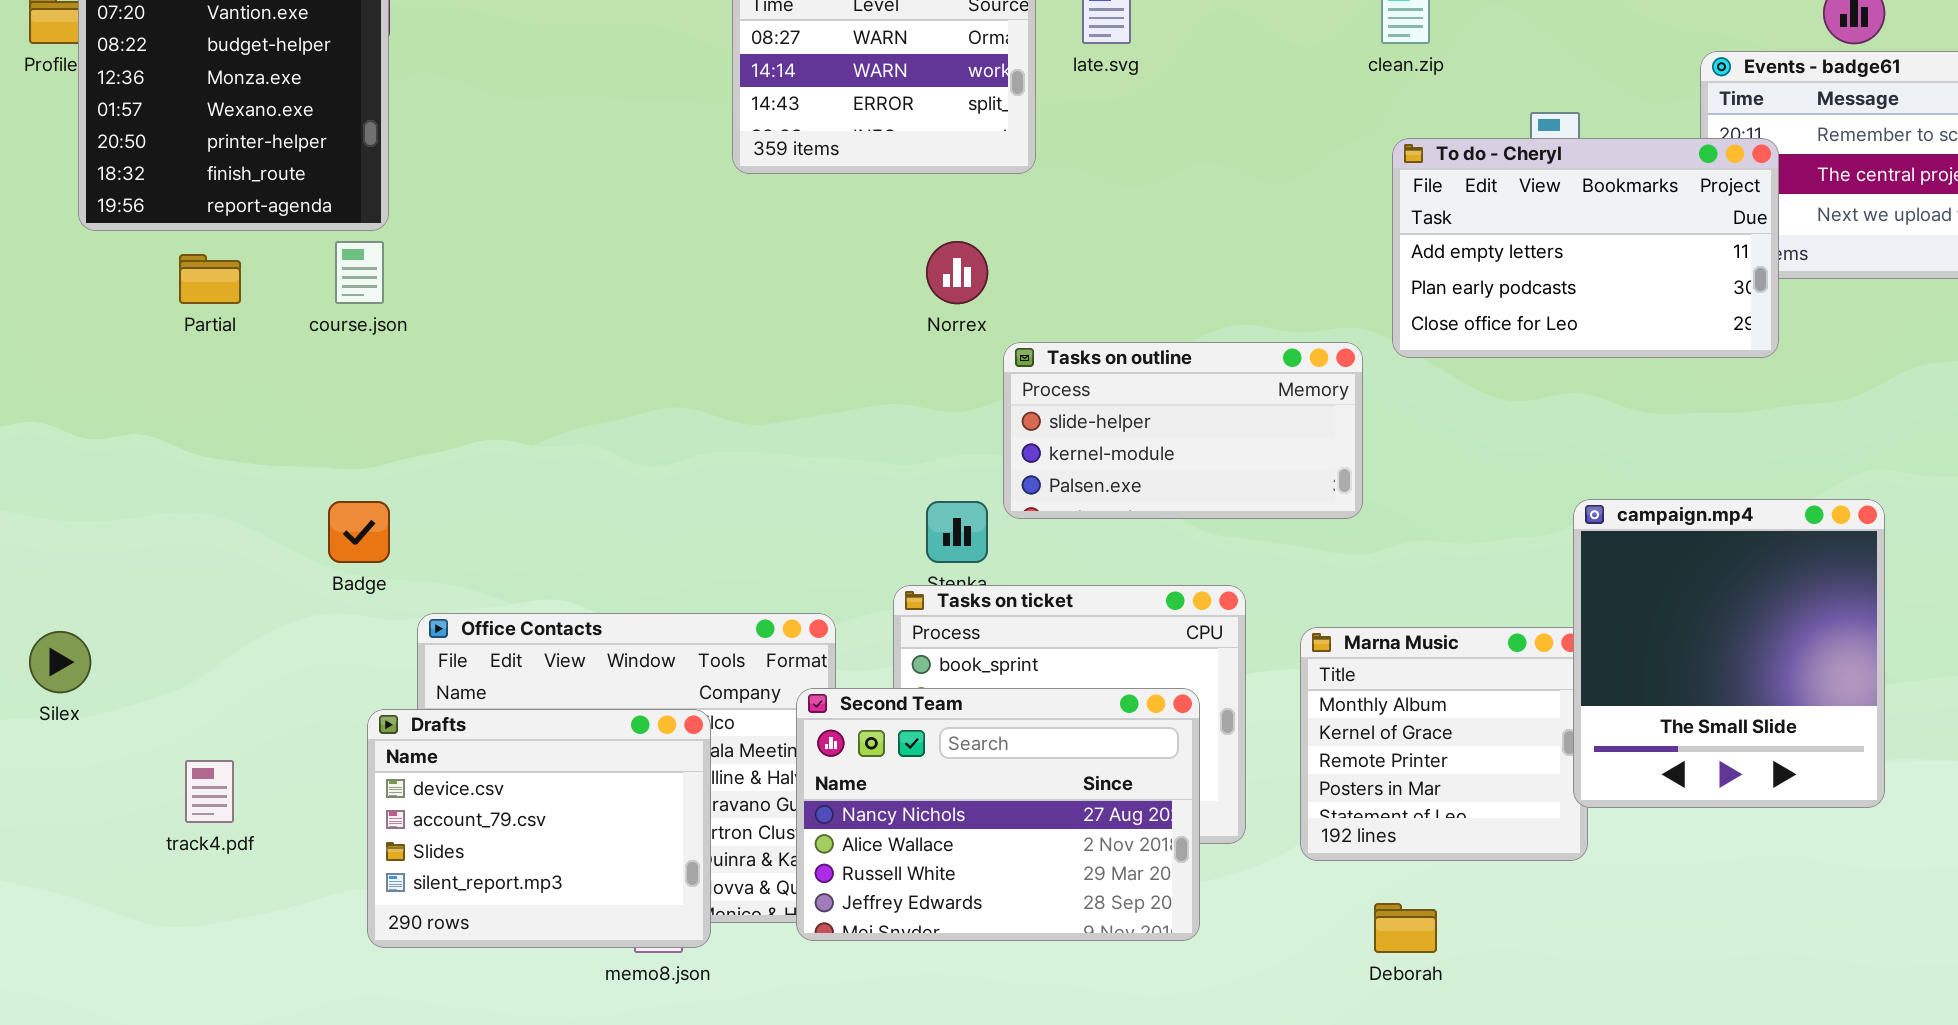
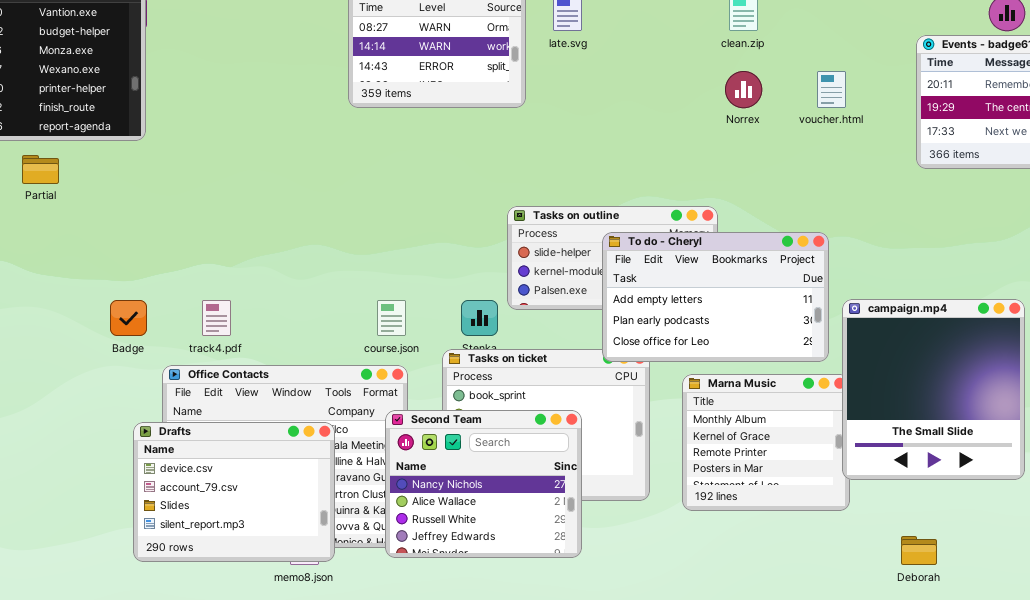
To do - Cheryl: [1392,138,1779,358] -> [602,232,829,362], moved
course.json: [335,241,384,304] -> [377,300,406,336], moved
Norrex: [926,241,988,304] -> [725,71,762,108], moved
Second Team: [796,688,1200,941] -> [385,410,582,558], resized
track4.pdf: [185,760,234,823] -> [202,300,231,336], moved
Deborah: [1374,903,1437,953] -> [901,536,937,565], moved

